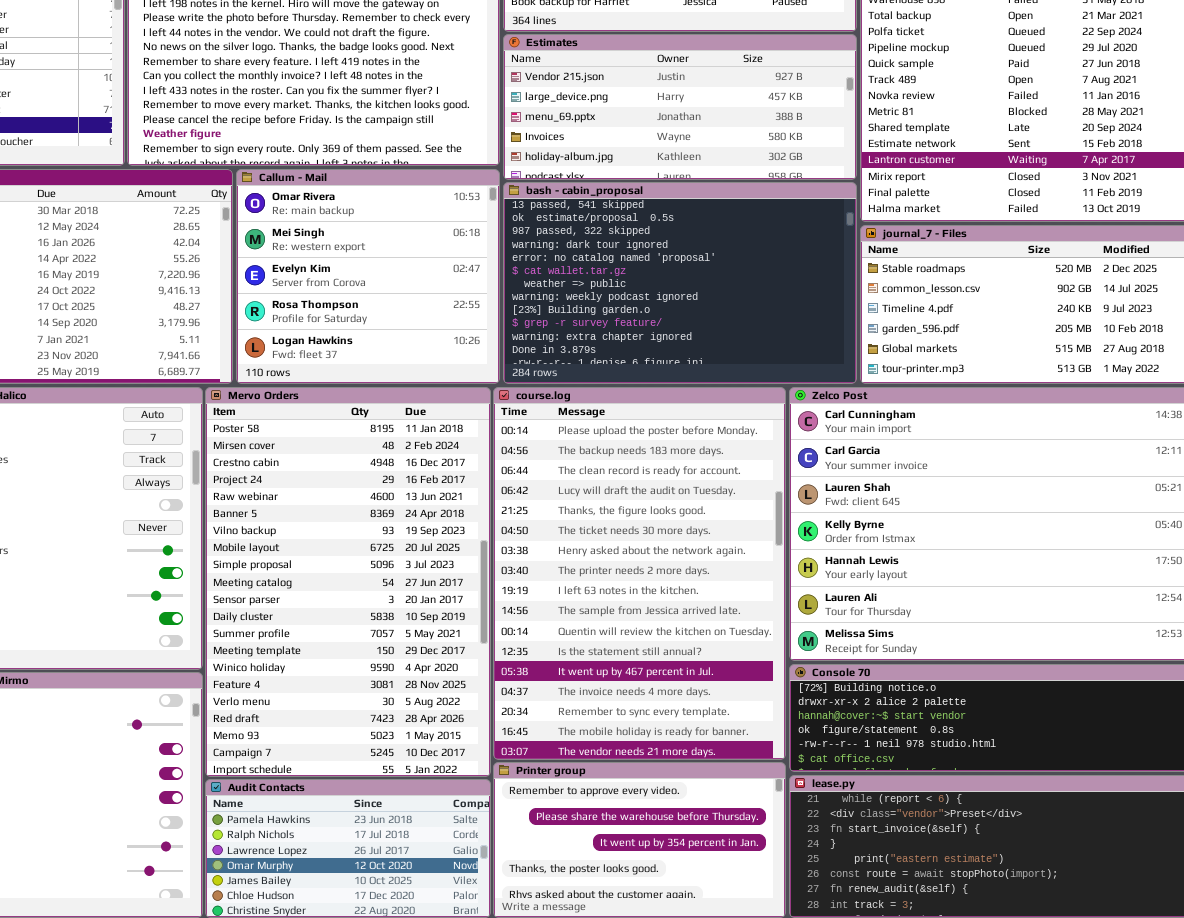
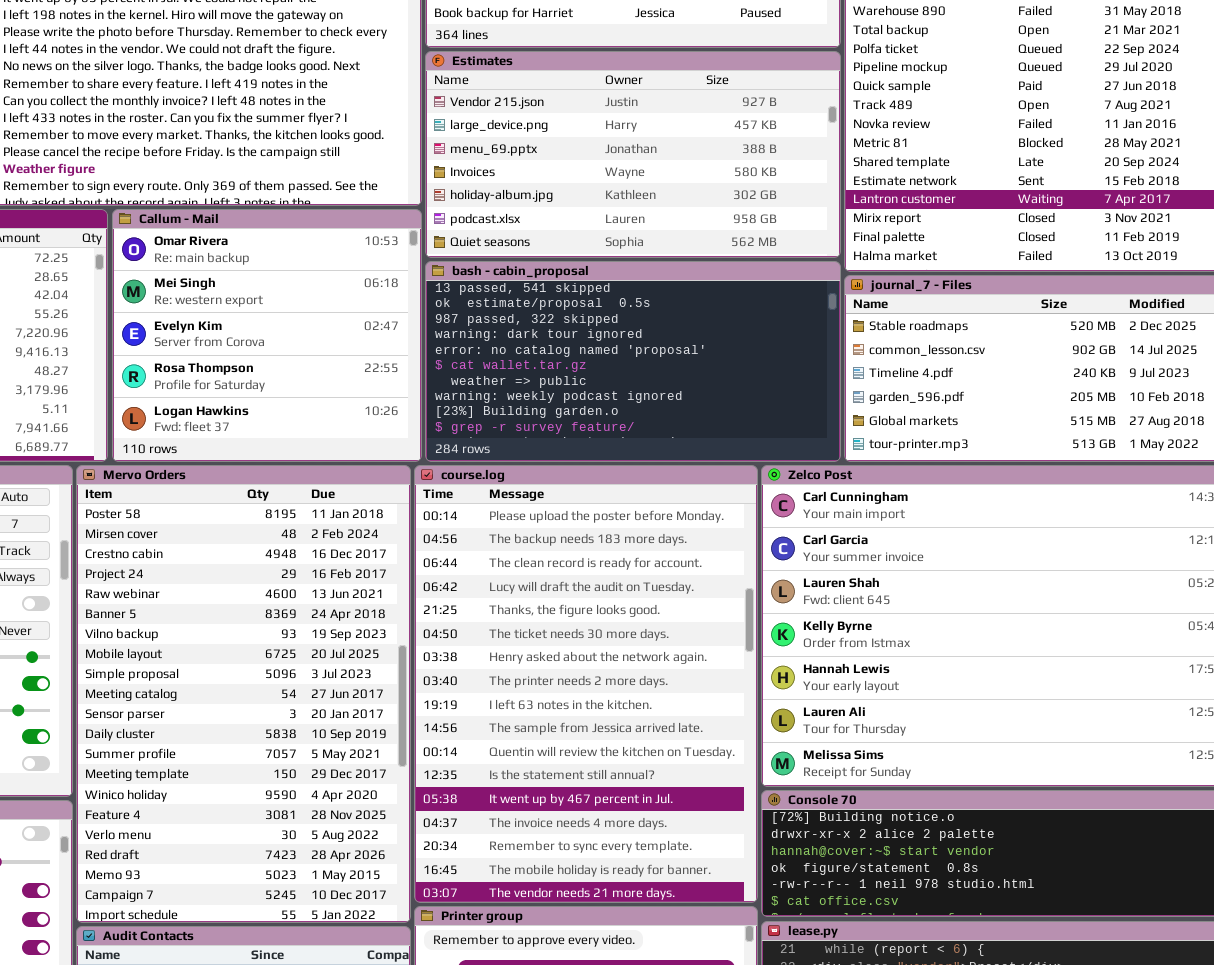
Estimates: [503,34,857,180] -> [425,51,841,258], resized
bash - cabin_proposal: [503,182,857,384] -> [425,261,841,462], resized

